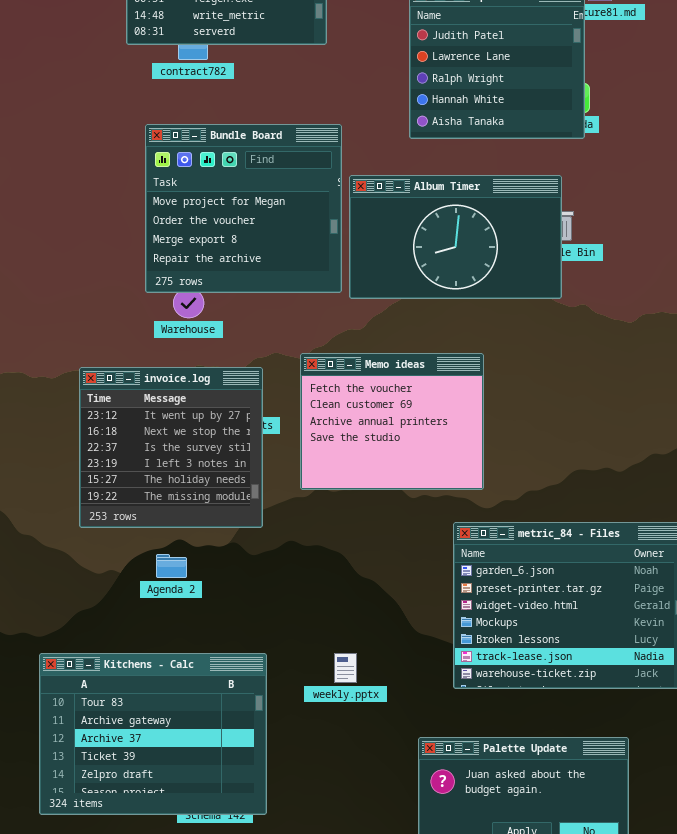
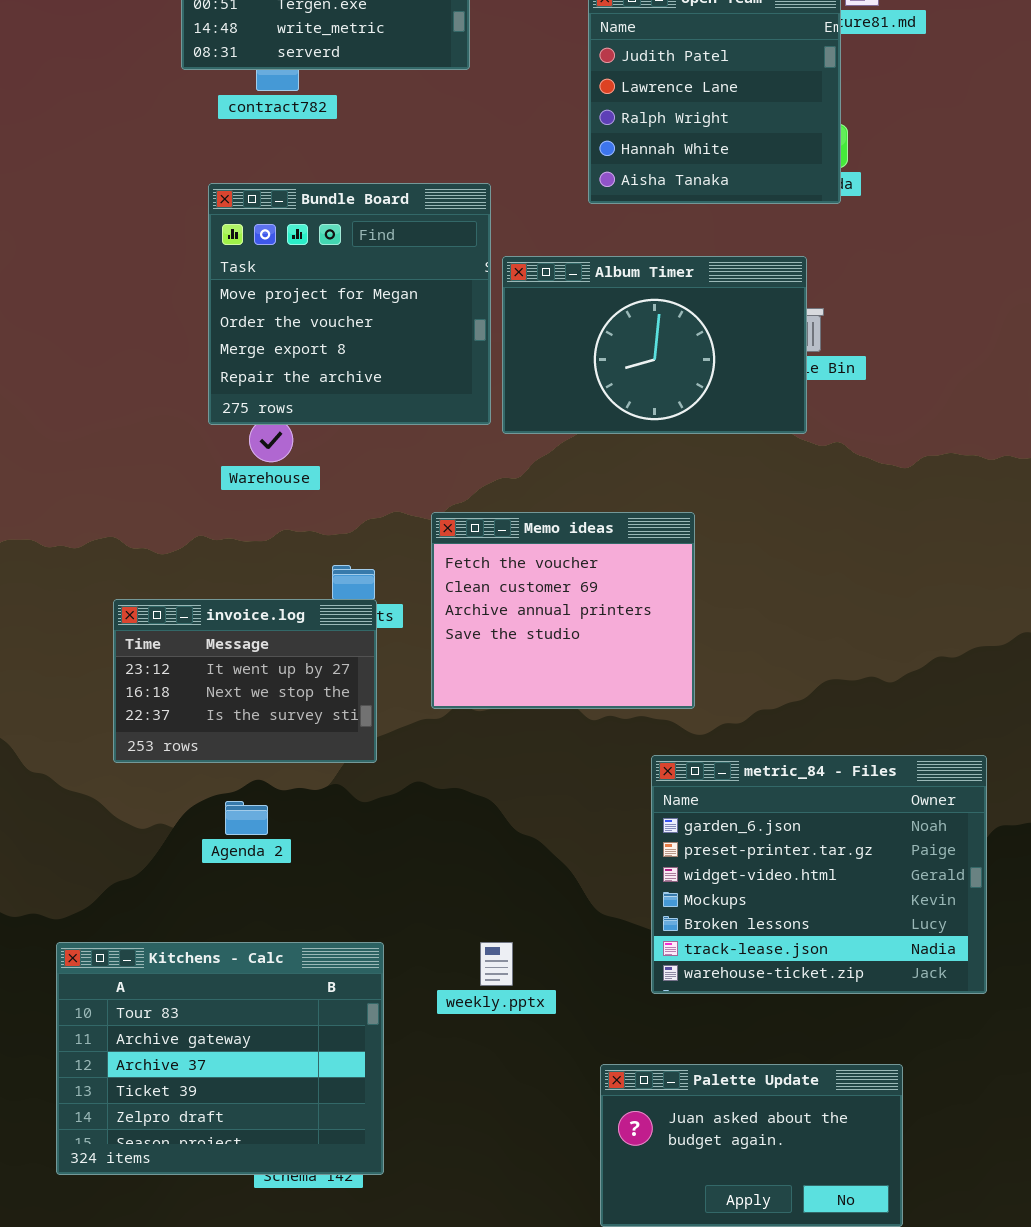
invoice.log: [79,367,263,528] -> [113,599,377,763], resized

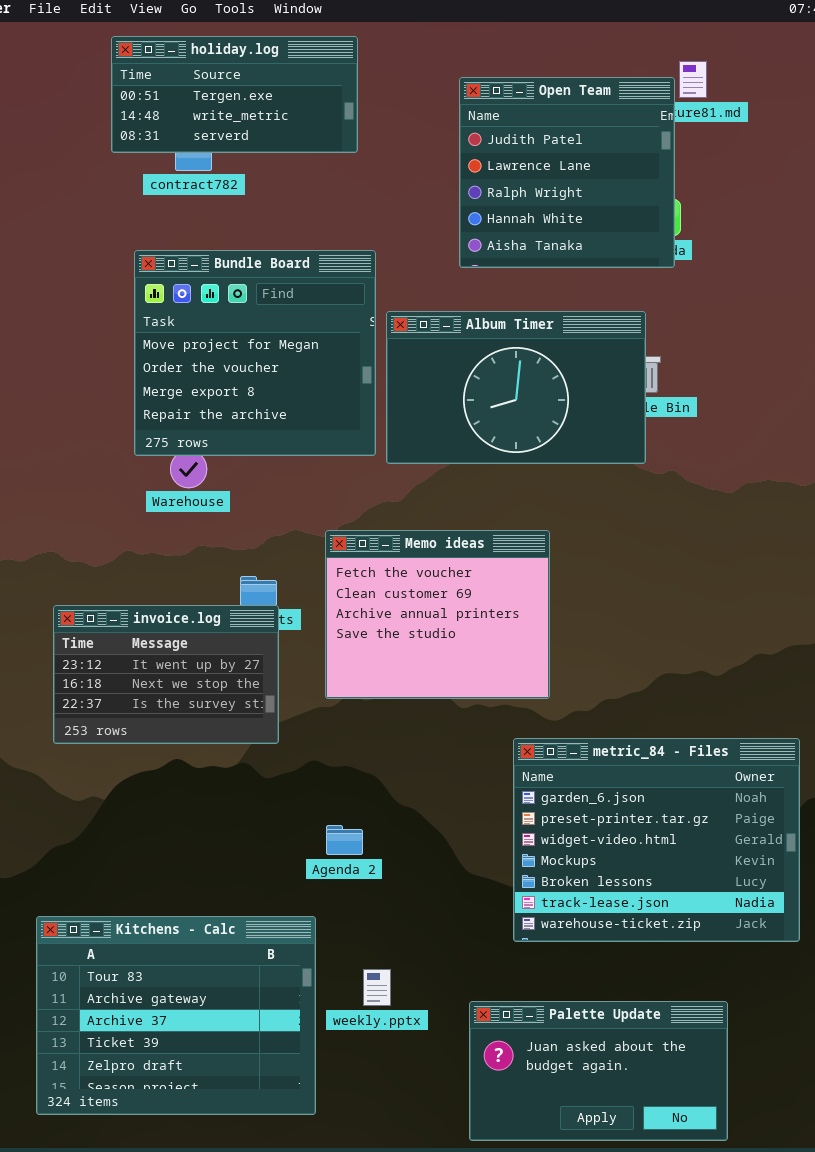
Agenda 2: [225,801,268,835] -> [326,825,363,855], moved
Kitchens - Calc: [56,942,384,1175] -> [36,916,316,1115], moved
weekly.pptx: [480,942,513,986] -> [363,969,391,1006], moved

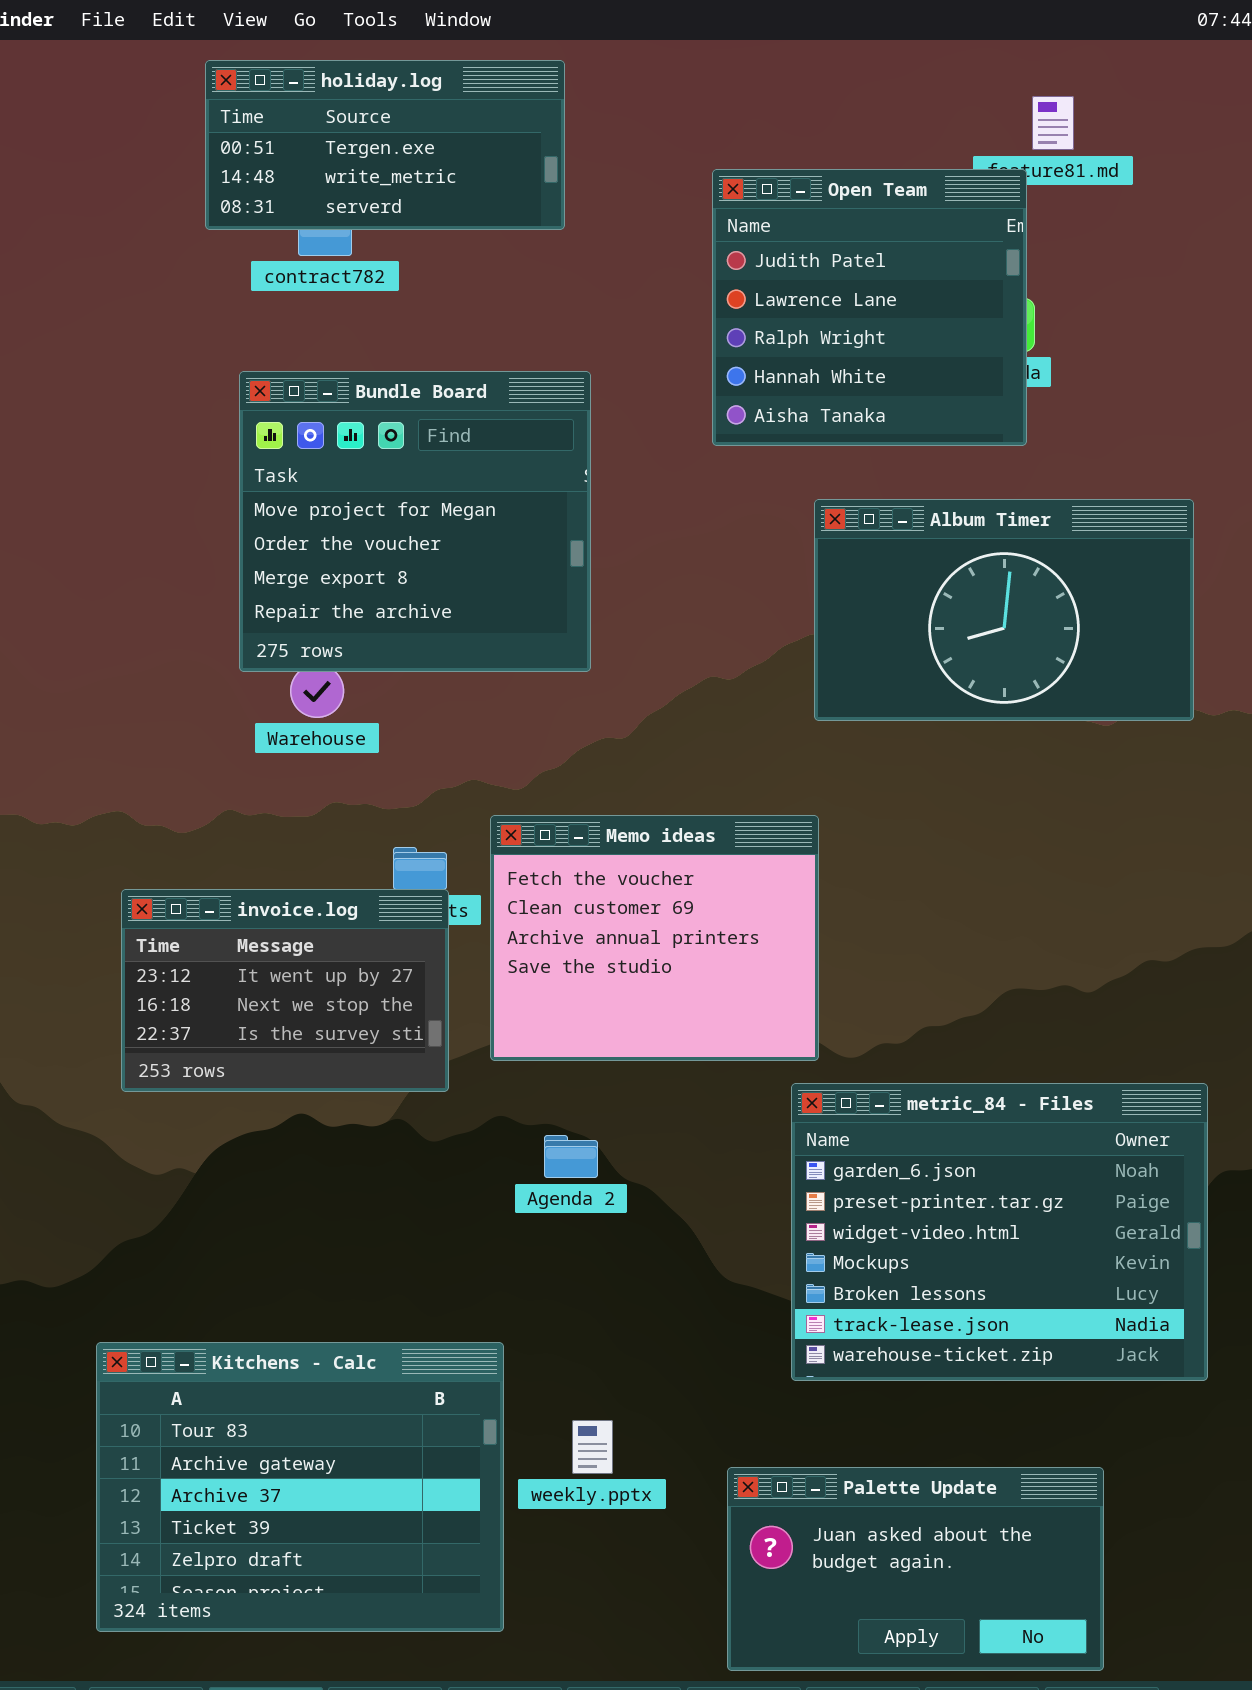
Open Team: [459,77,675,268] -> [712,169,1027,446], moved
Album Timer: [386,311,646,464] -> [814,499,1194,721], moved
Memo ideas: [325,530,550,699] -> [490,815,819,1061], moved
Agenda 2: [326,825,363,855] -> [544,1135,598,1178], moved

